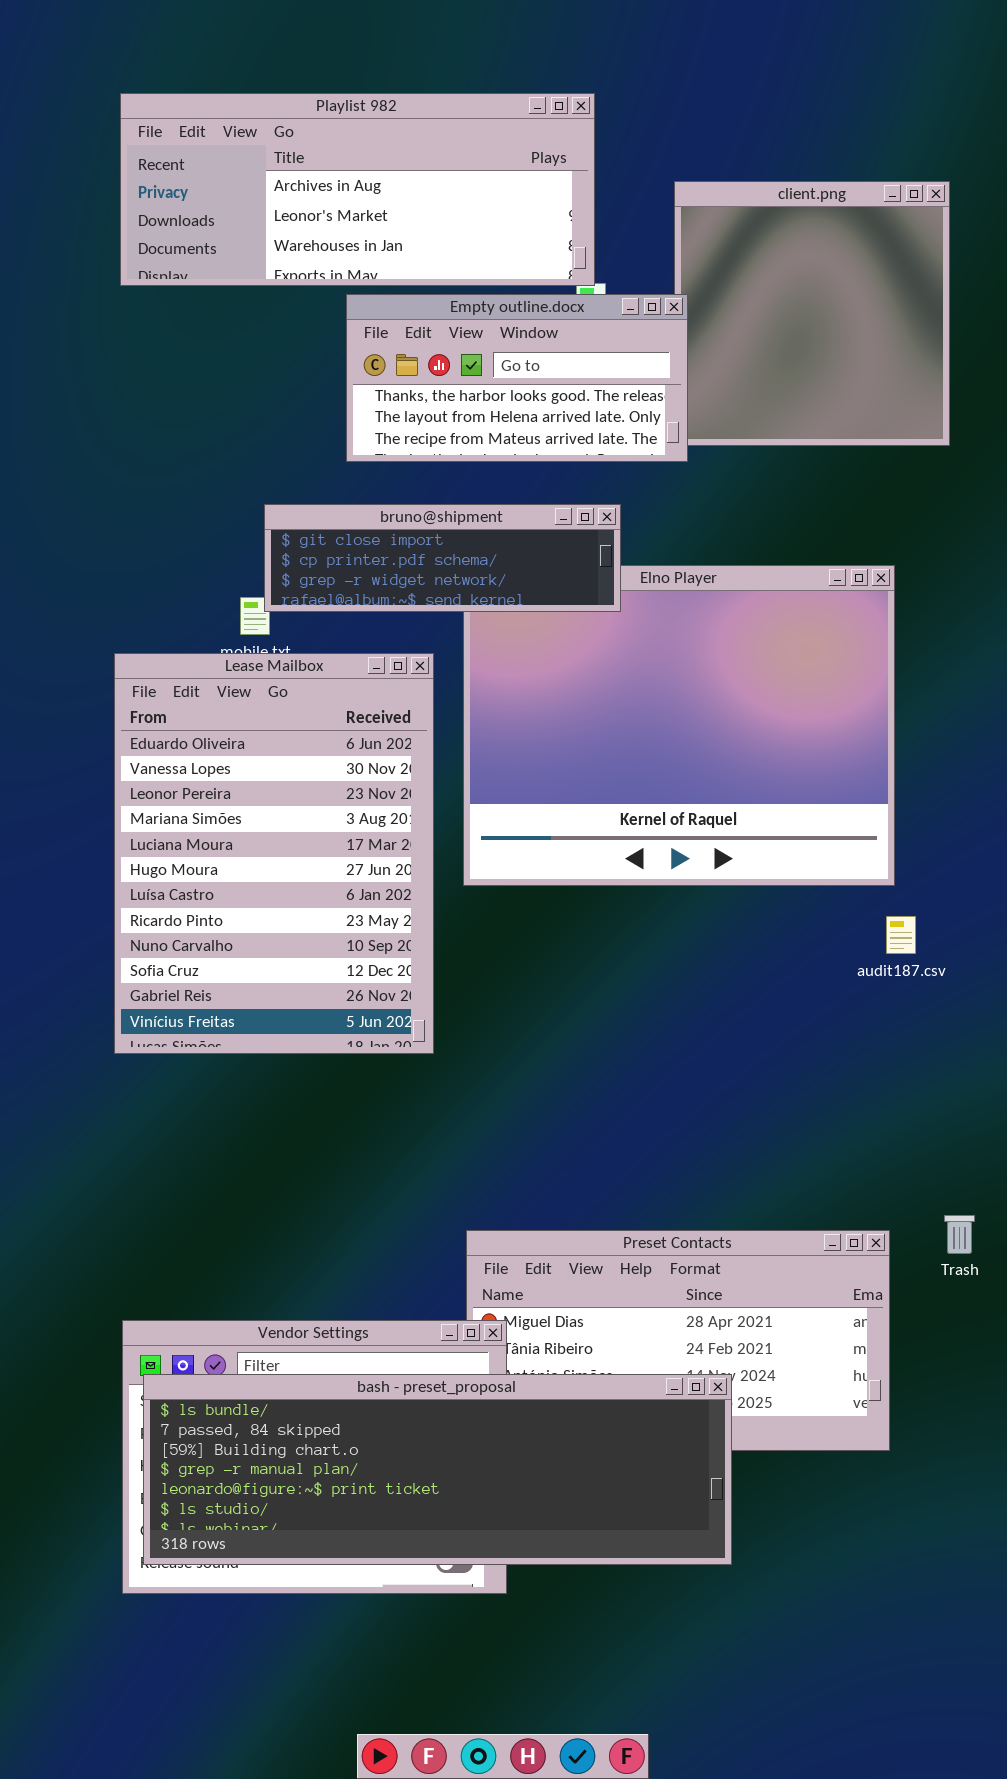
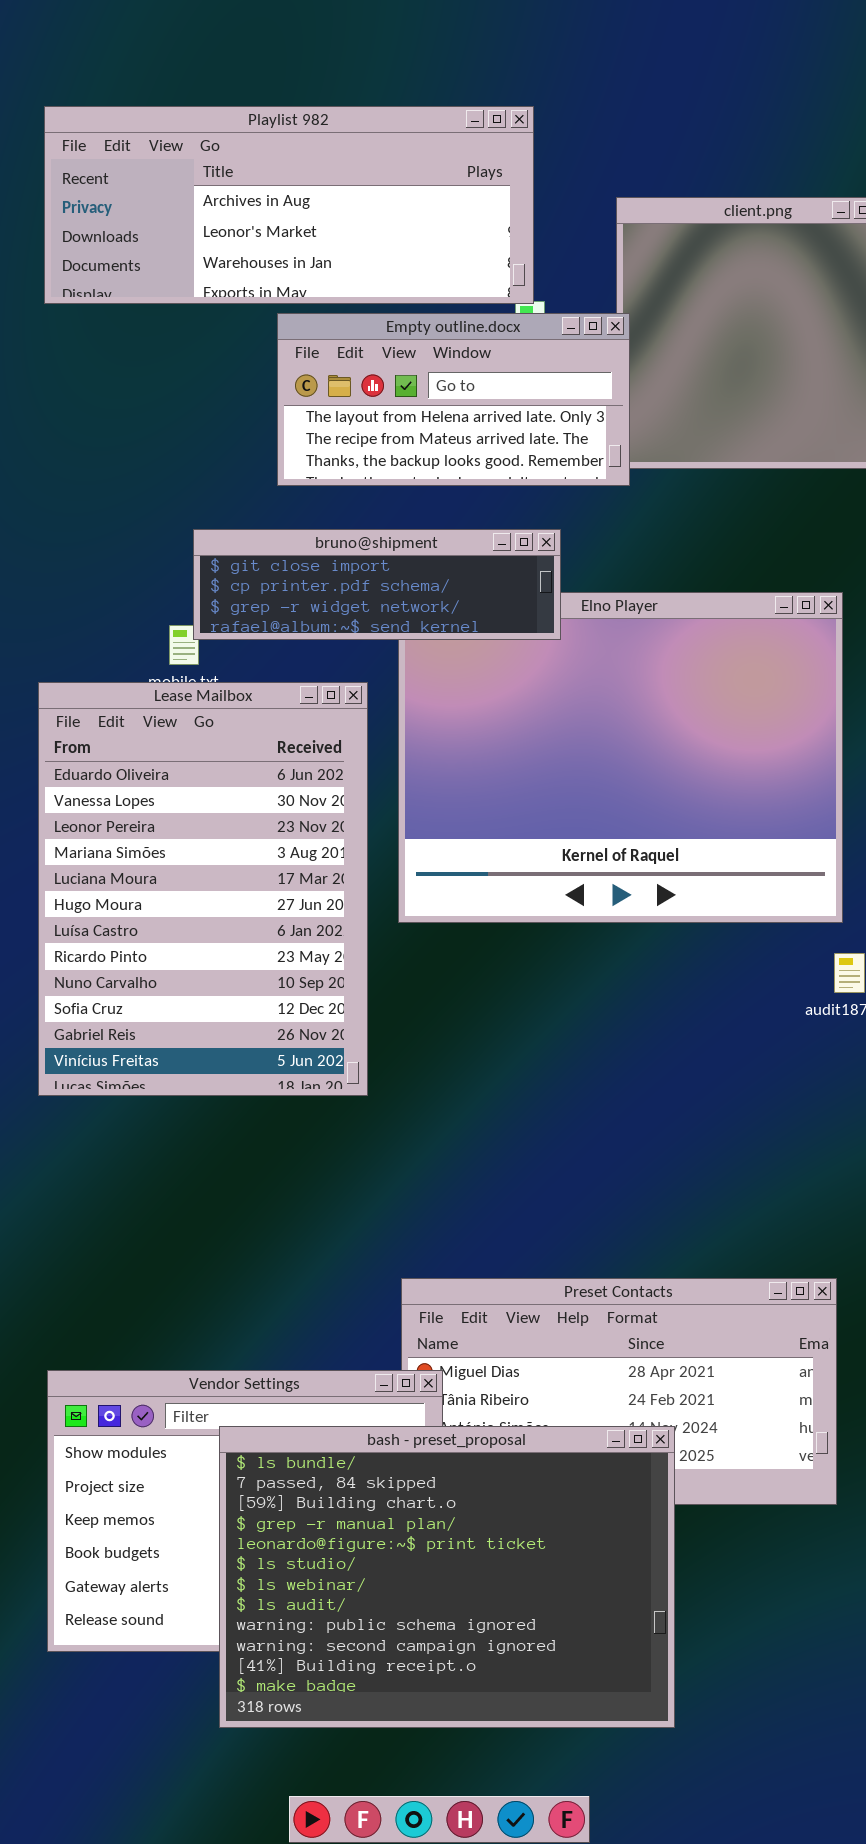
Empty outline.docx: [346,294,688,462] -> [277,313,630,486], scrolled down 1 row
bash - preset_proposal: [143,1374,732,1565] -> [219,1426,675,1728], resized

